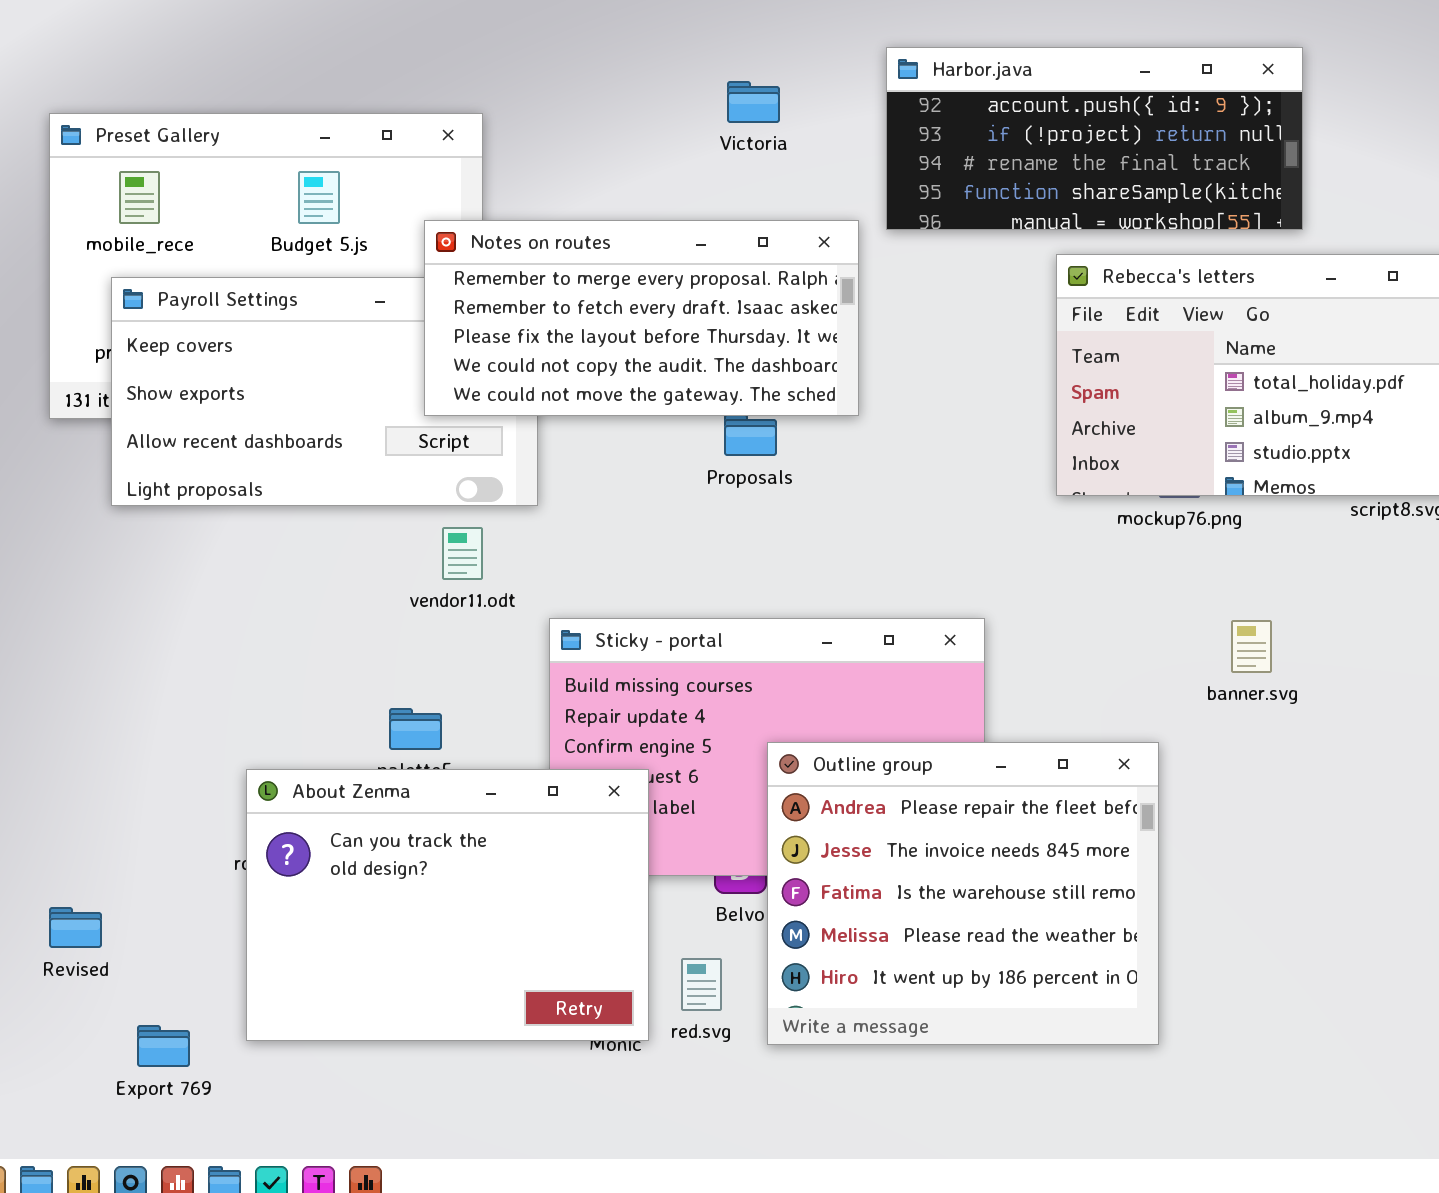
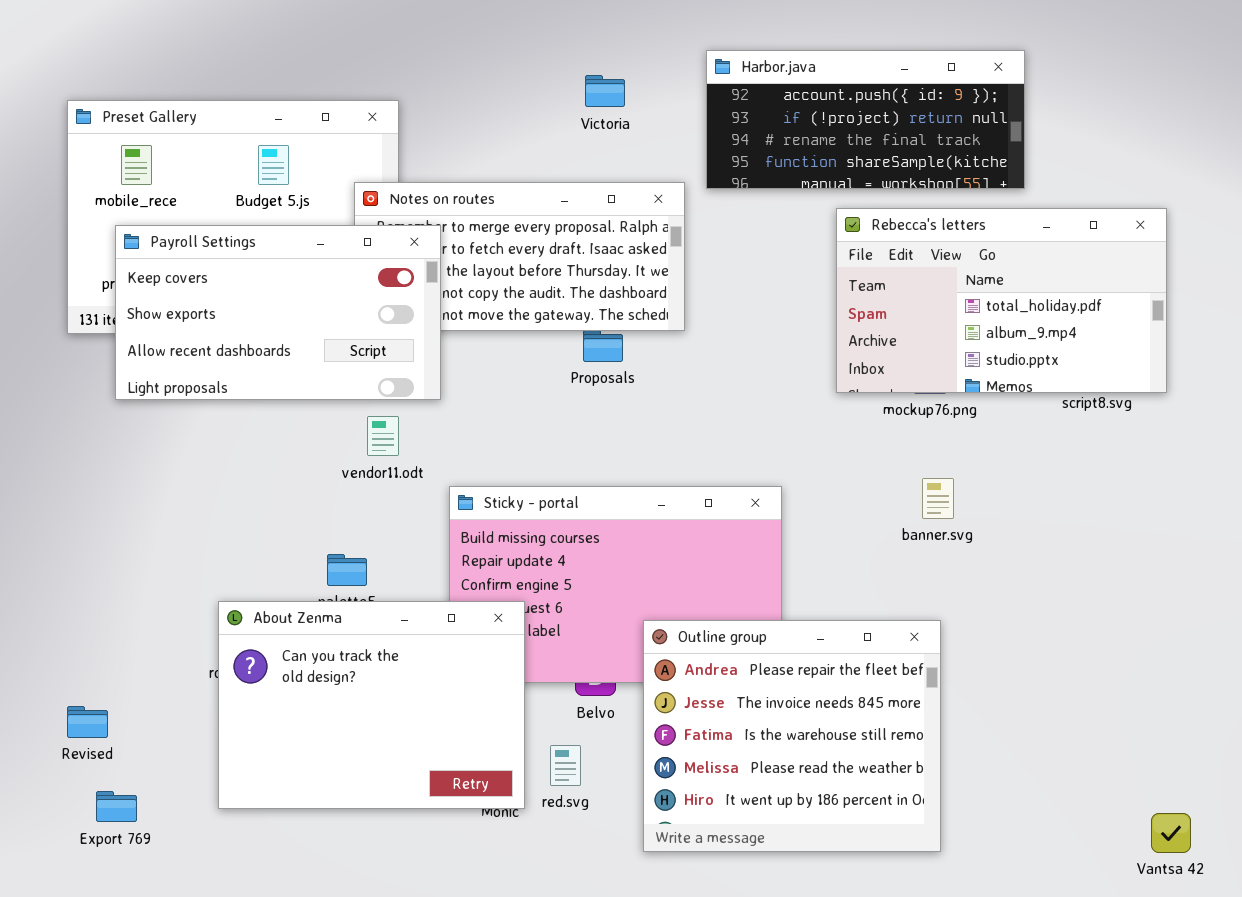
Payroll Settings: [111,277,538,506] -> [115,225,441,400], raised
banner.svg: [1231,620,1272,673] -> [922,478,954,519], moved
Outline group: [767,742,1159,1045] -> [643,620,941,852], moved
Export 769: [137,1025,190,1067] -> [96,791,137,822], moved

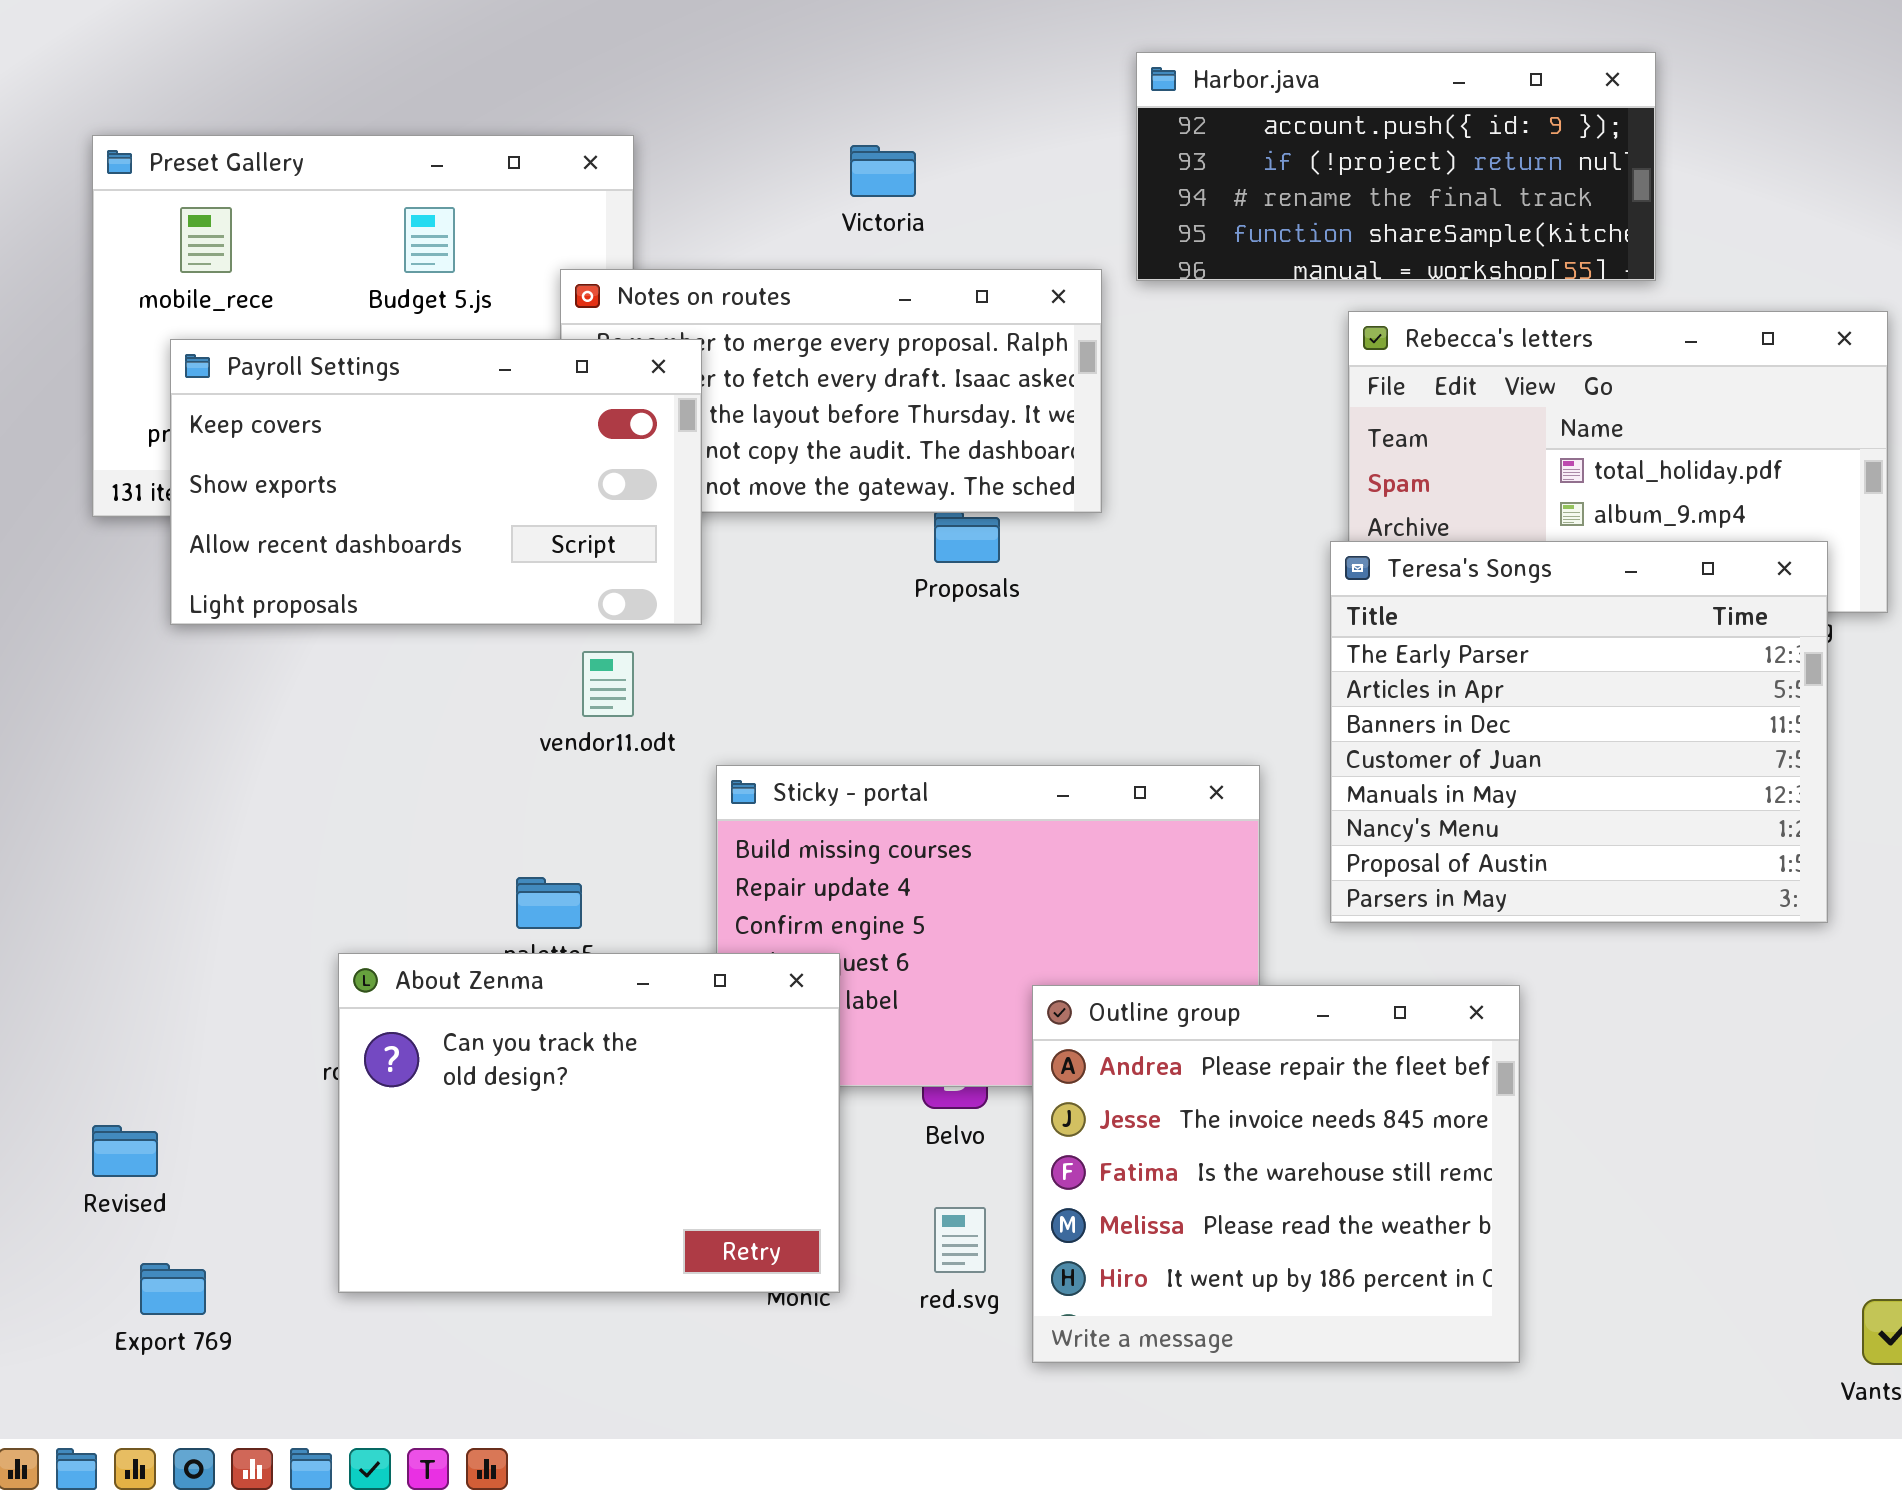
Victoria: [585,75,625,107] -> [850,145,916,197], moved
Teresa's Songs: none -> [1330,541,1828,923], opened
red.svg: [550,745,581,786] -> [934,1207,986,1273], moved

